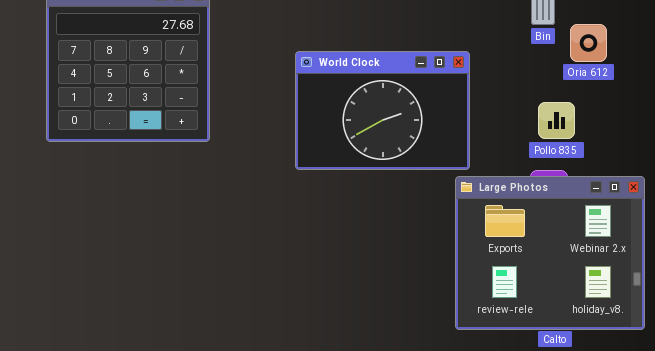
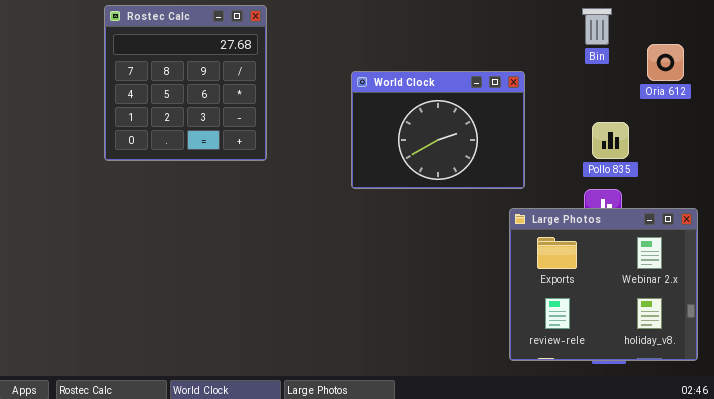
Oria 612: [570,24,607,62] -> [647,44,684,81], moved
Large Photos: [455,176,645,330] -> [509,208,698,361], moved

